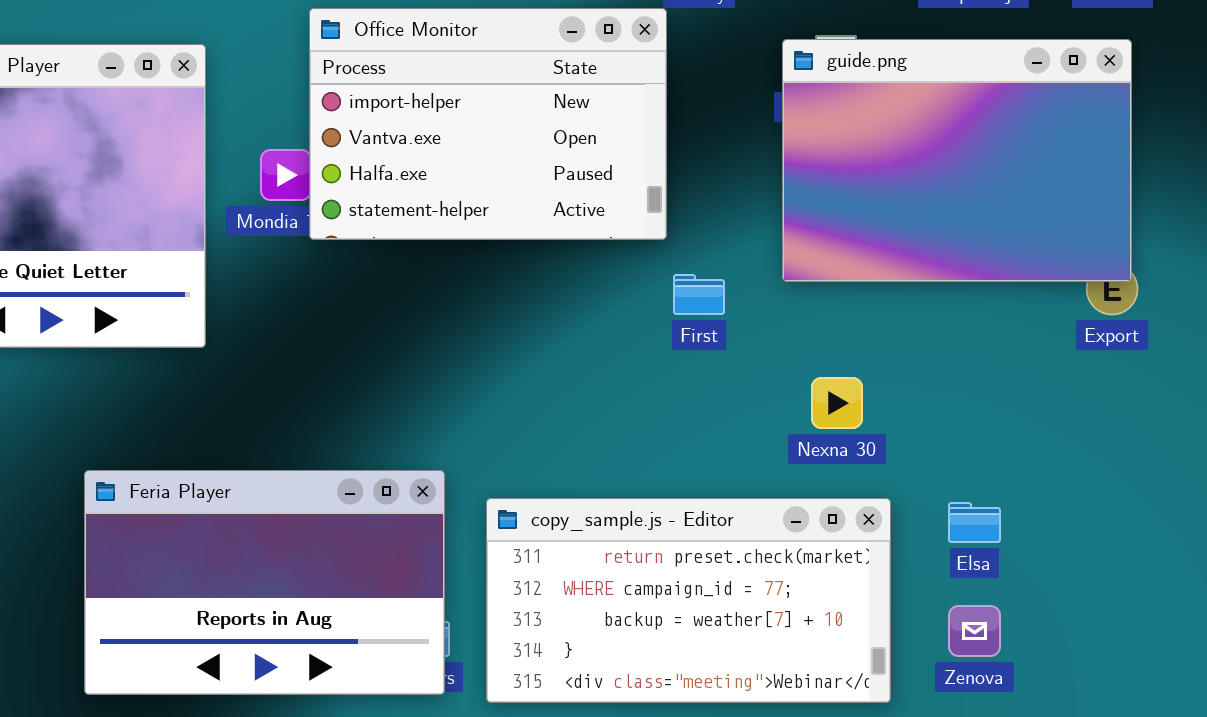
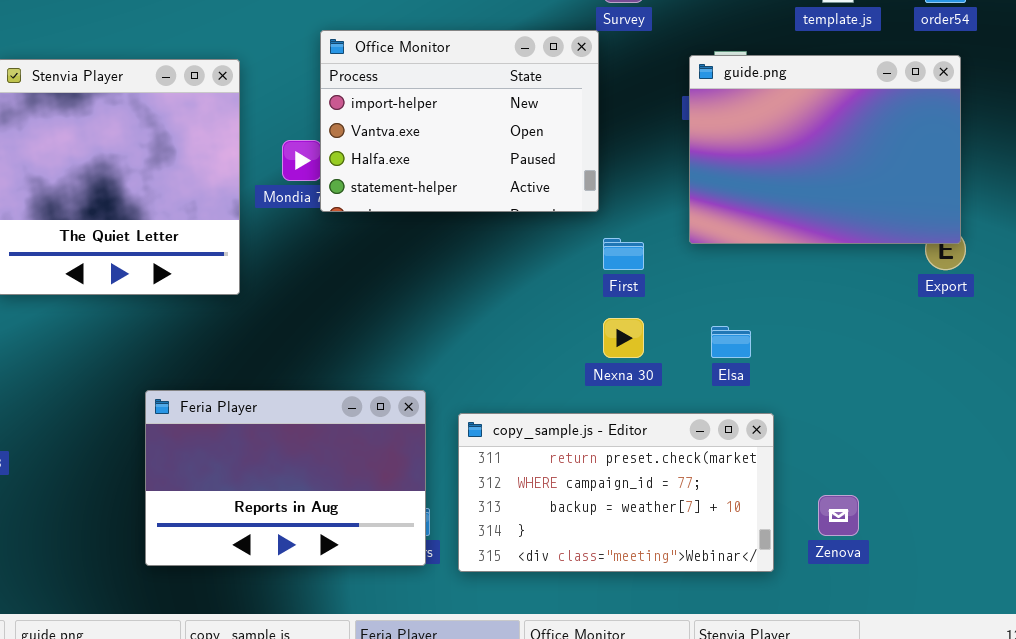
Nexna 30: [811,377,863,429] -> [603,318,644,358], moved
Elsa: [948,502,1001,543] -> [711,326,751,358], moved

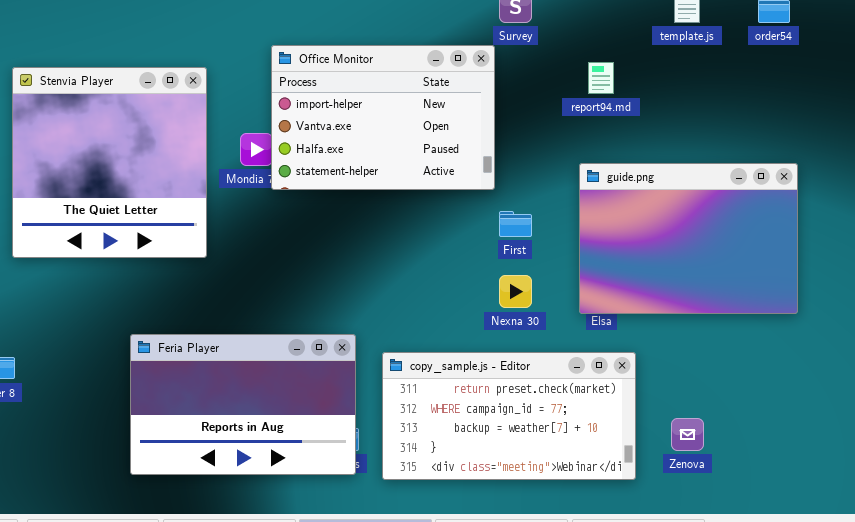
guide.png: [689,55,961,244] -> [579,163,798,314], moved

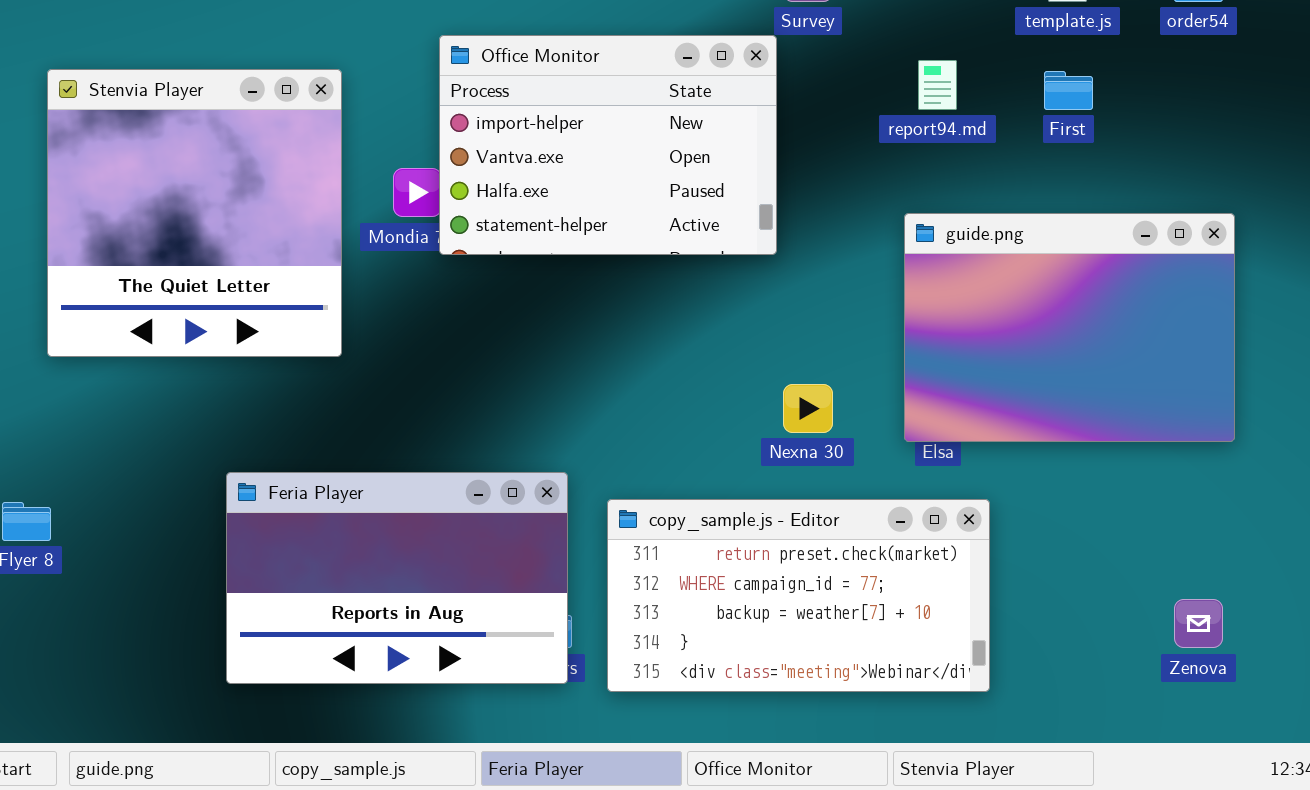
First: [499,211,532,237] -> [1044,71,1093,110], moved
Zenova: [671,418,704,451] -> [1174,599,1223,648], moved

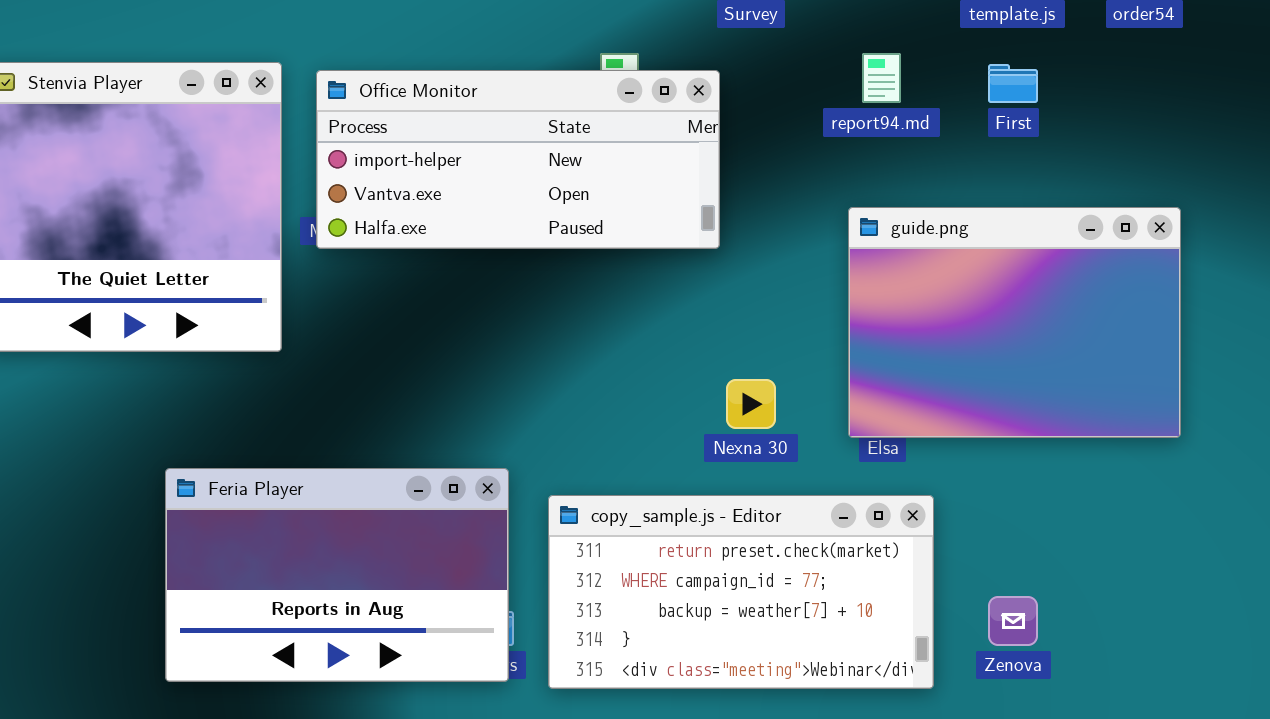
Office Monitor: [439,35,777,255] -> [316,70,720,249], resized
Zenova: [1174,599,1223,648] -> [988,596,1038,646], moved

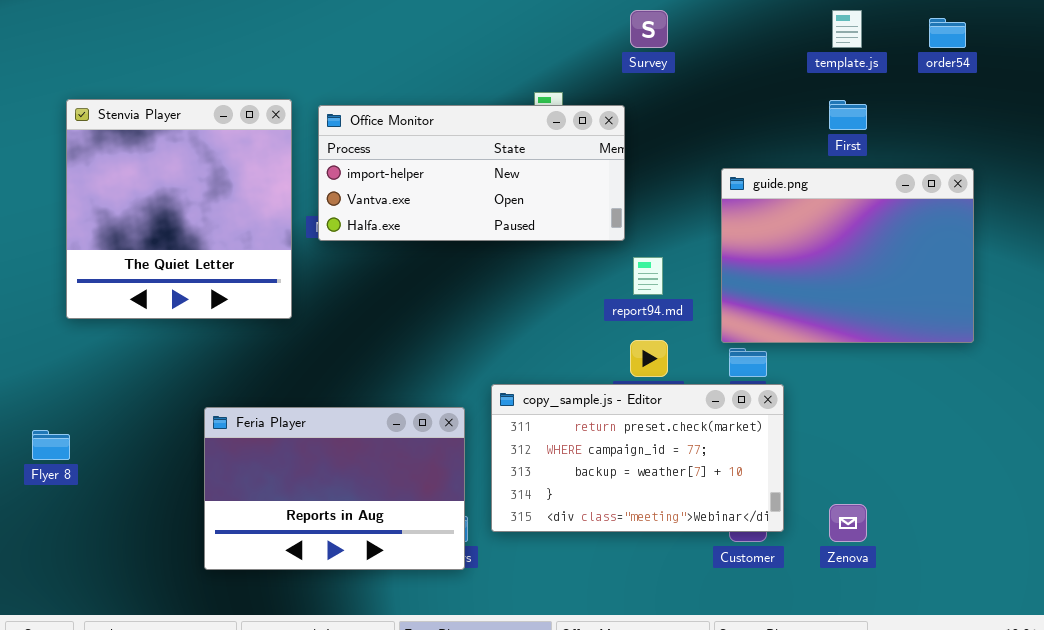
report94.md: [862,53,901,103] -> [633,257,663,295], moved
guide.png: [848,207,1181,438] -> [721,168,974,343], moved
copy_sample.js - Editor: [548,495,934,689] -> [491,384,784,532], moved

